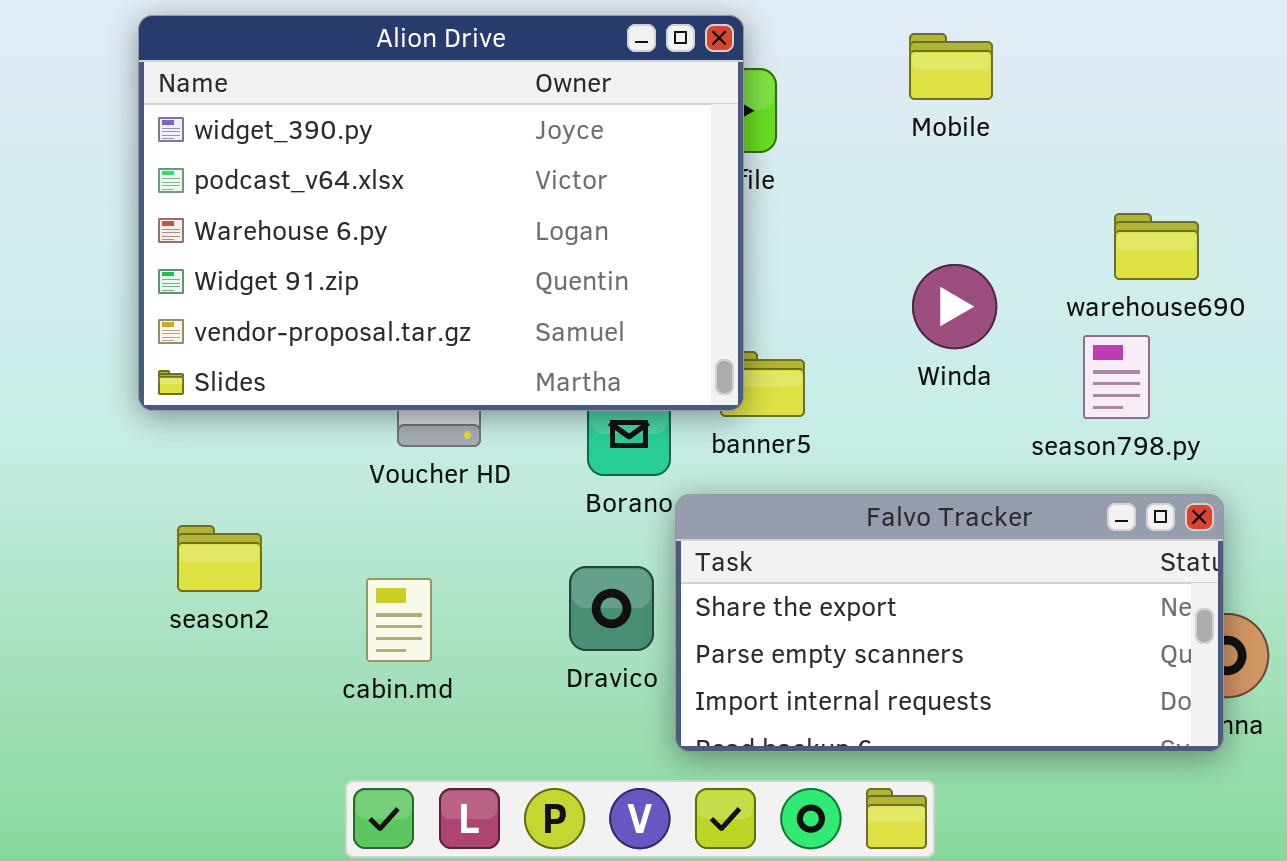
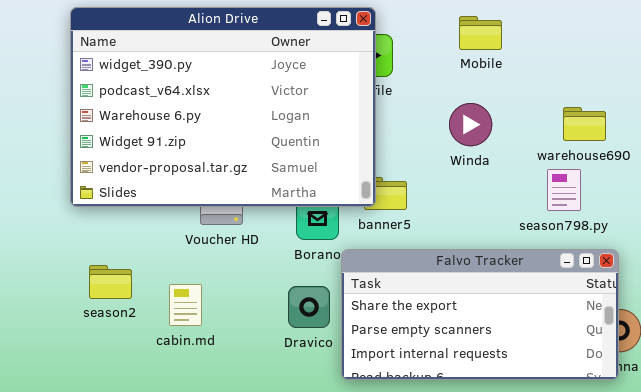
Winda: [912,264,997,349] -> [449,103,492,146], moved
cabin.md: [366,578,432,662] -> [169,284,202,326], moved

